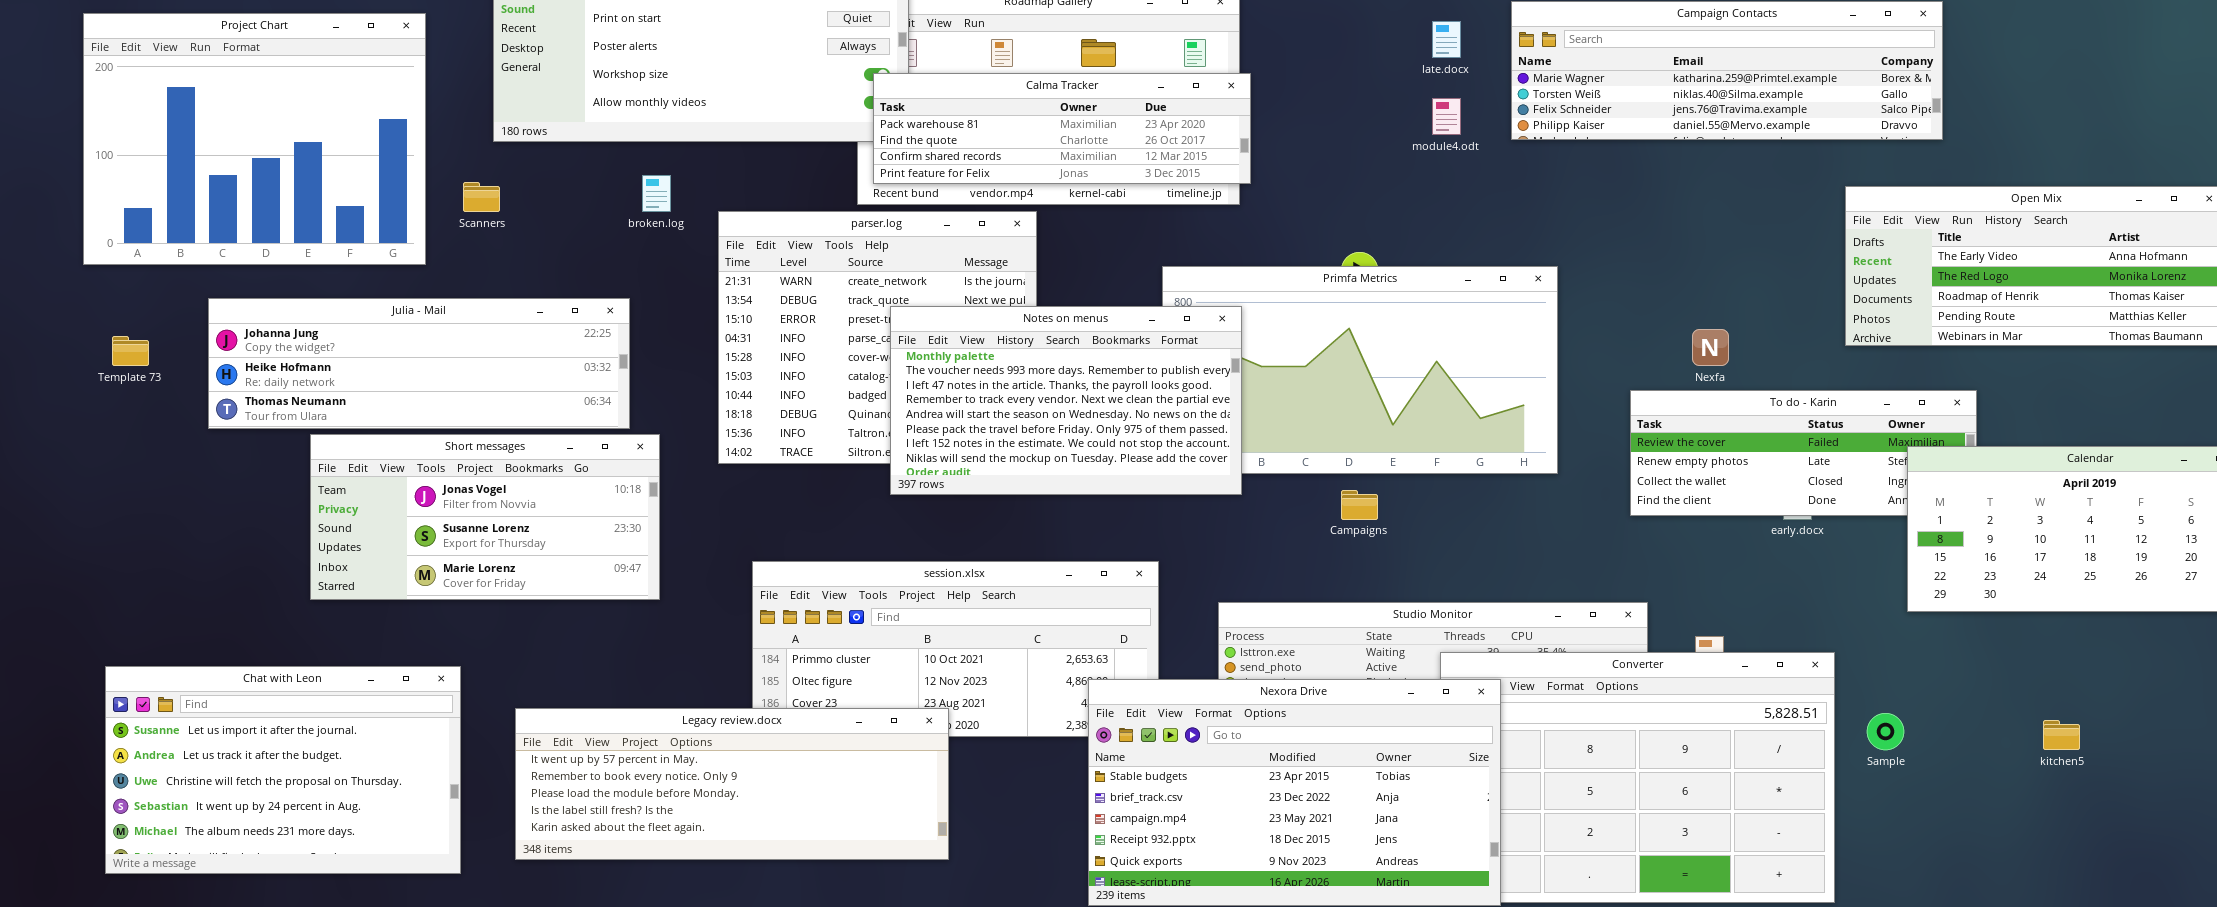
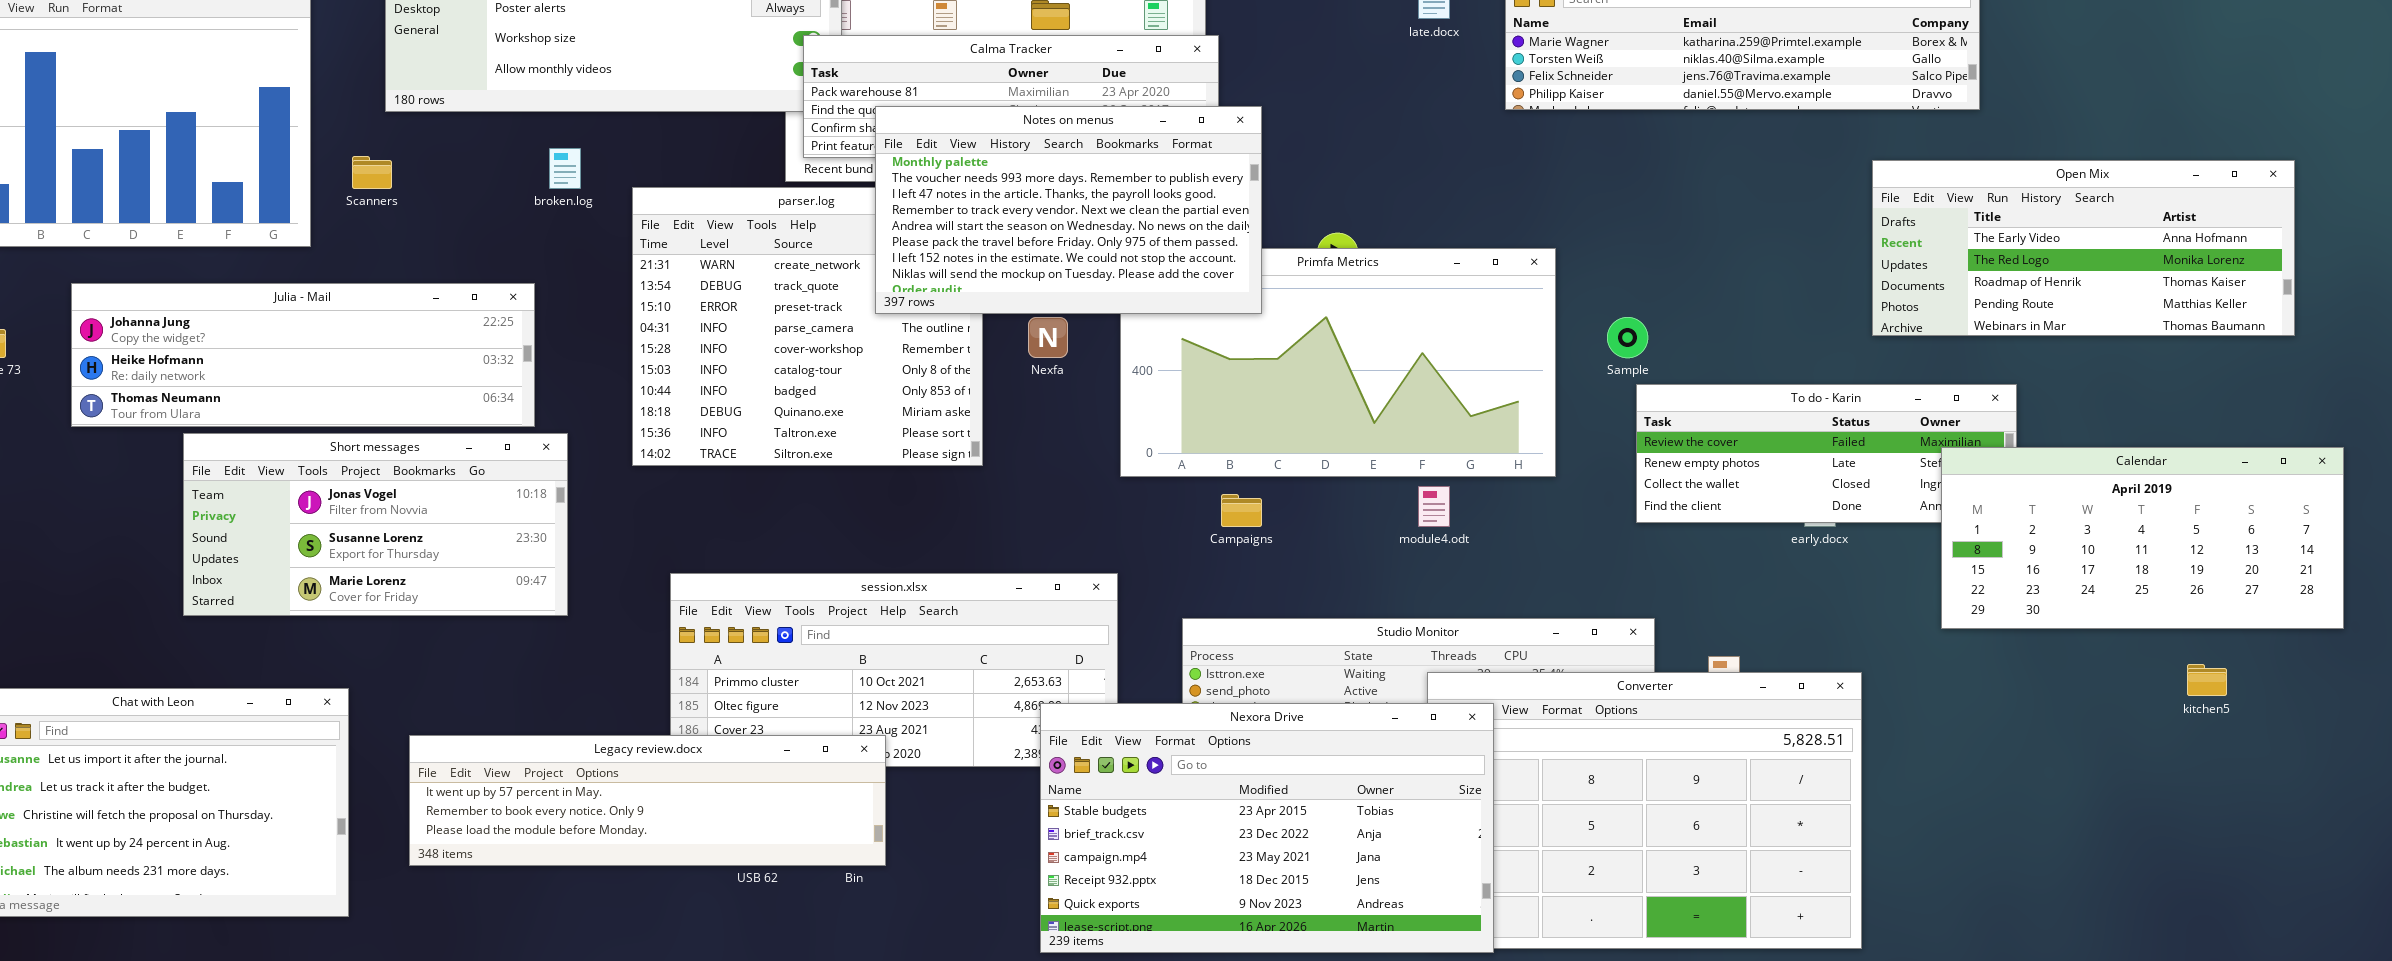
module4.odt: [1432,98,1461,135] -> [1418,486,1450,527], moved
Notes on menus: [890,306,1242,495] -> [875,106,1262,314], moved
Nexfa: [1692,329,1729,366] -> [1028,317,1068,358], moved
Campaigns: [1341,490,1378,520] -> [1221,494,1262,527], moved
Legacy review.docx: [515,708,949,860] -> [409,735,886,866], resized
Sample: [1867,713,1904,750] -> [1607,317,1648,358], moved
kitchen5: [2043,720,2080,750] -> [2187,664,2227,696], moved

